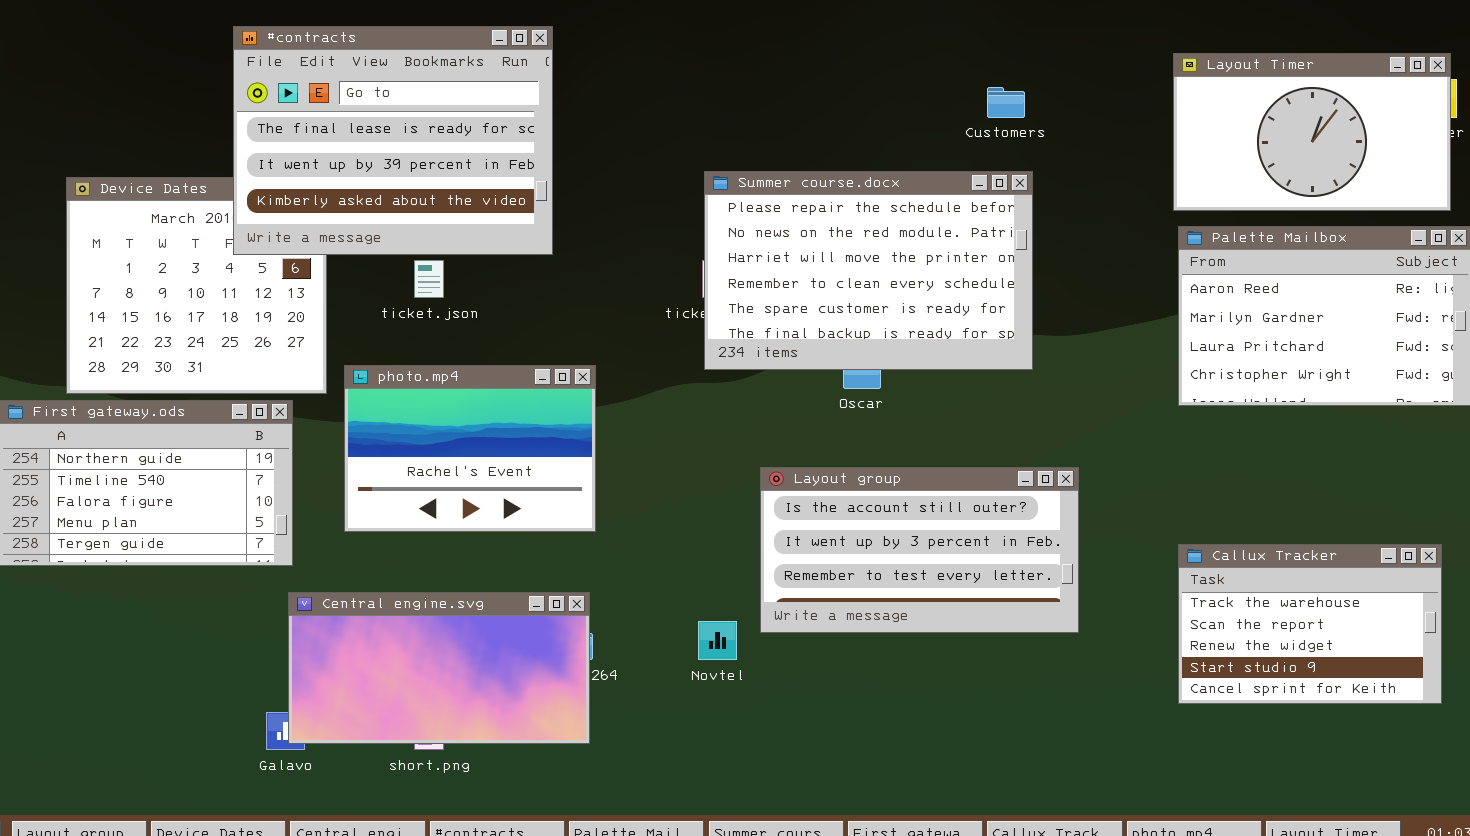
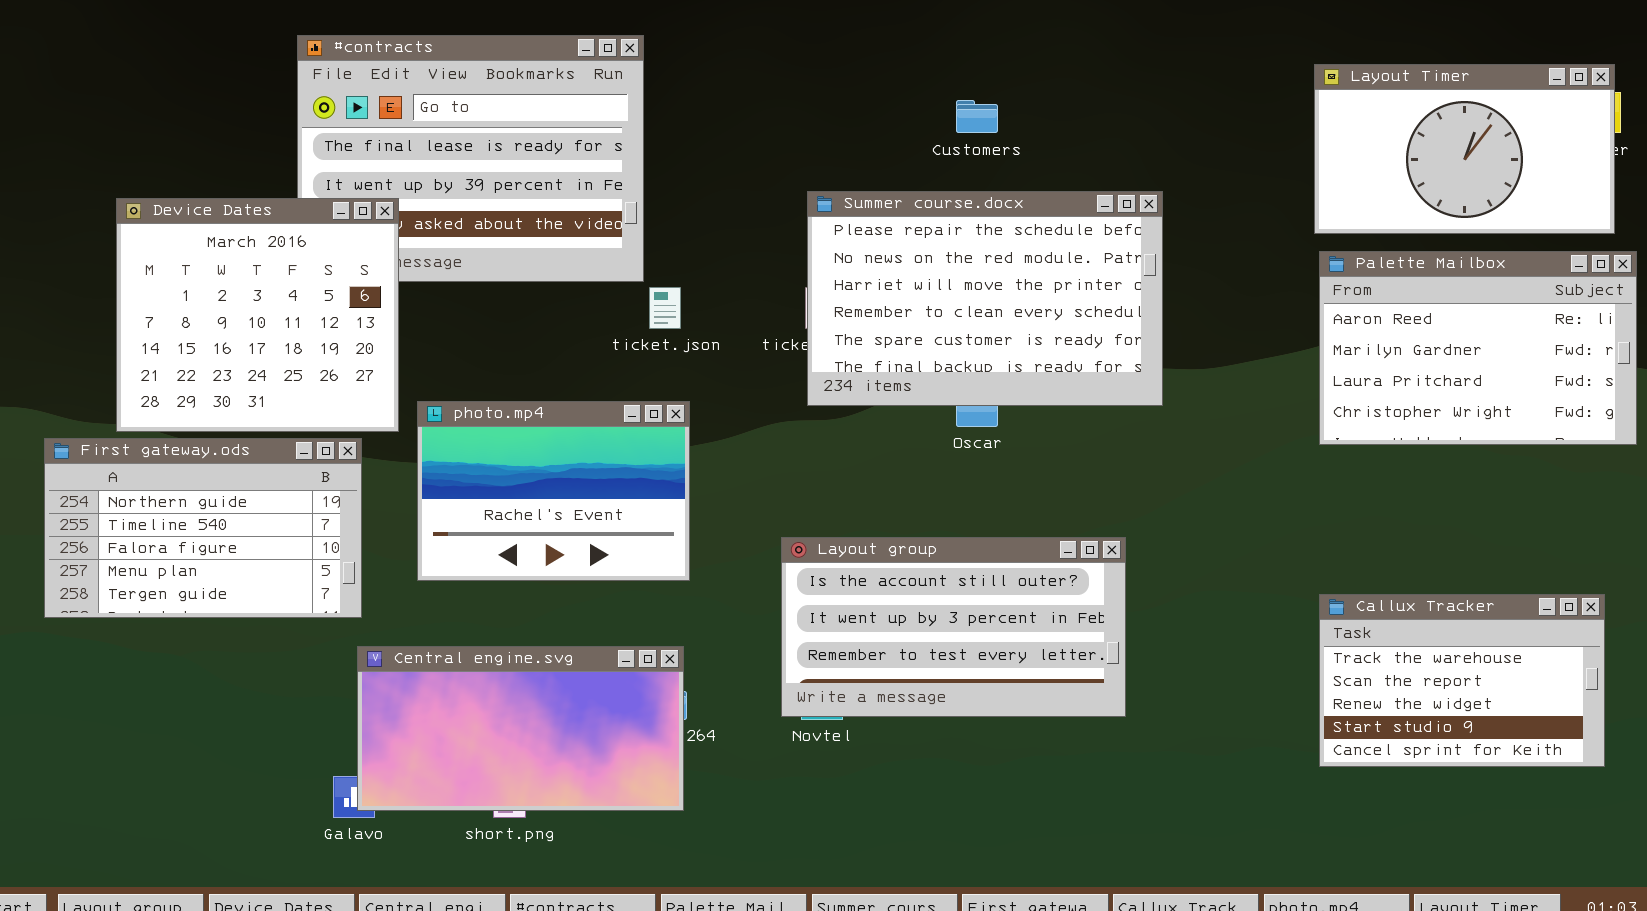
Customers: [987,87,1025,118] -> [956,100,998,133], moved
Device Dates: [66,177,327,394] -> [116,198,399,432], raised
ticket.json: [414,260,444,298] -> [649,287,681,329], moved
Layout group: [760,467,1079,633] -> [781,537,1126,717], moved

